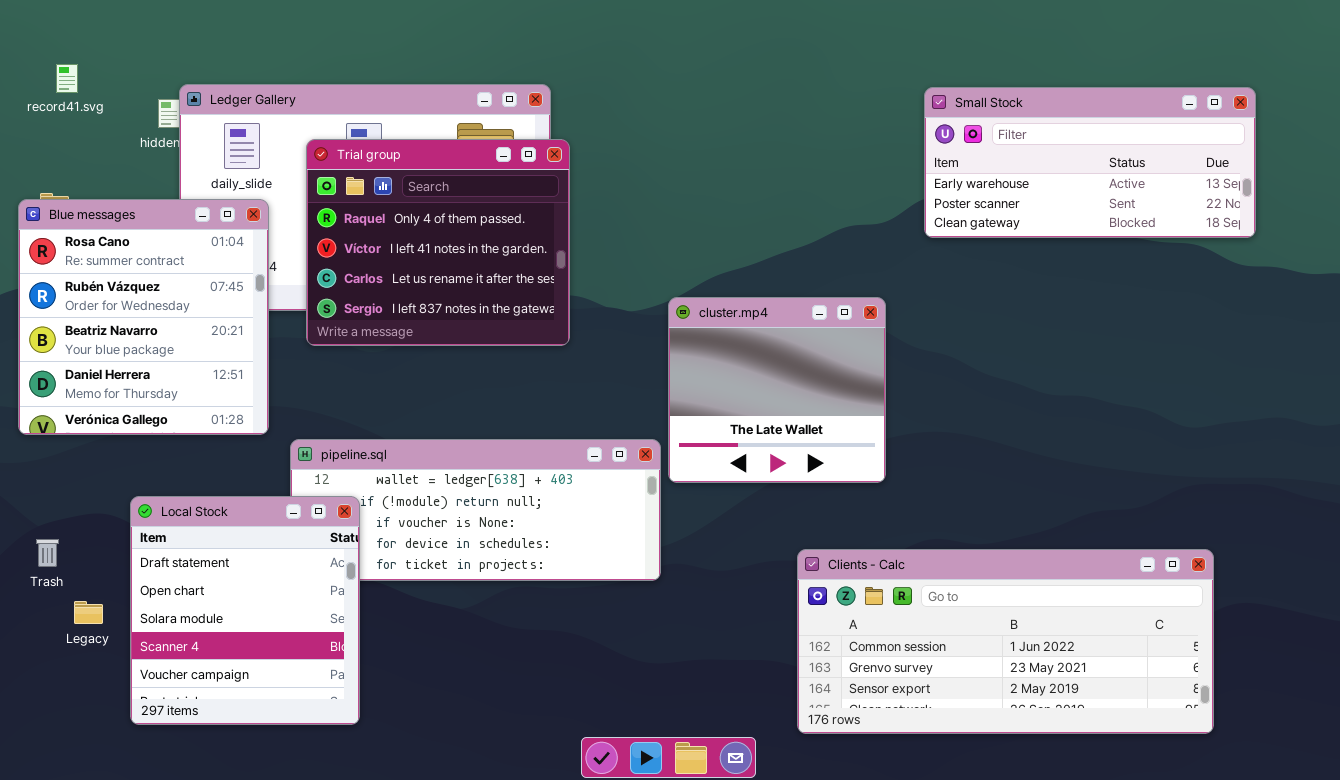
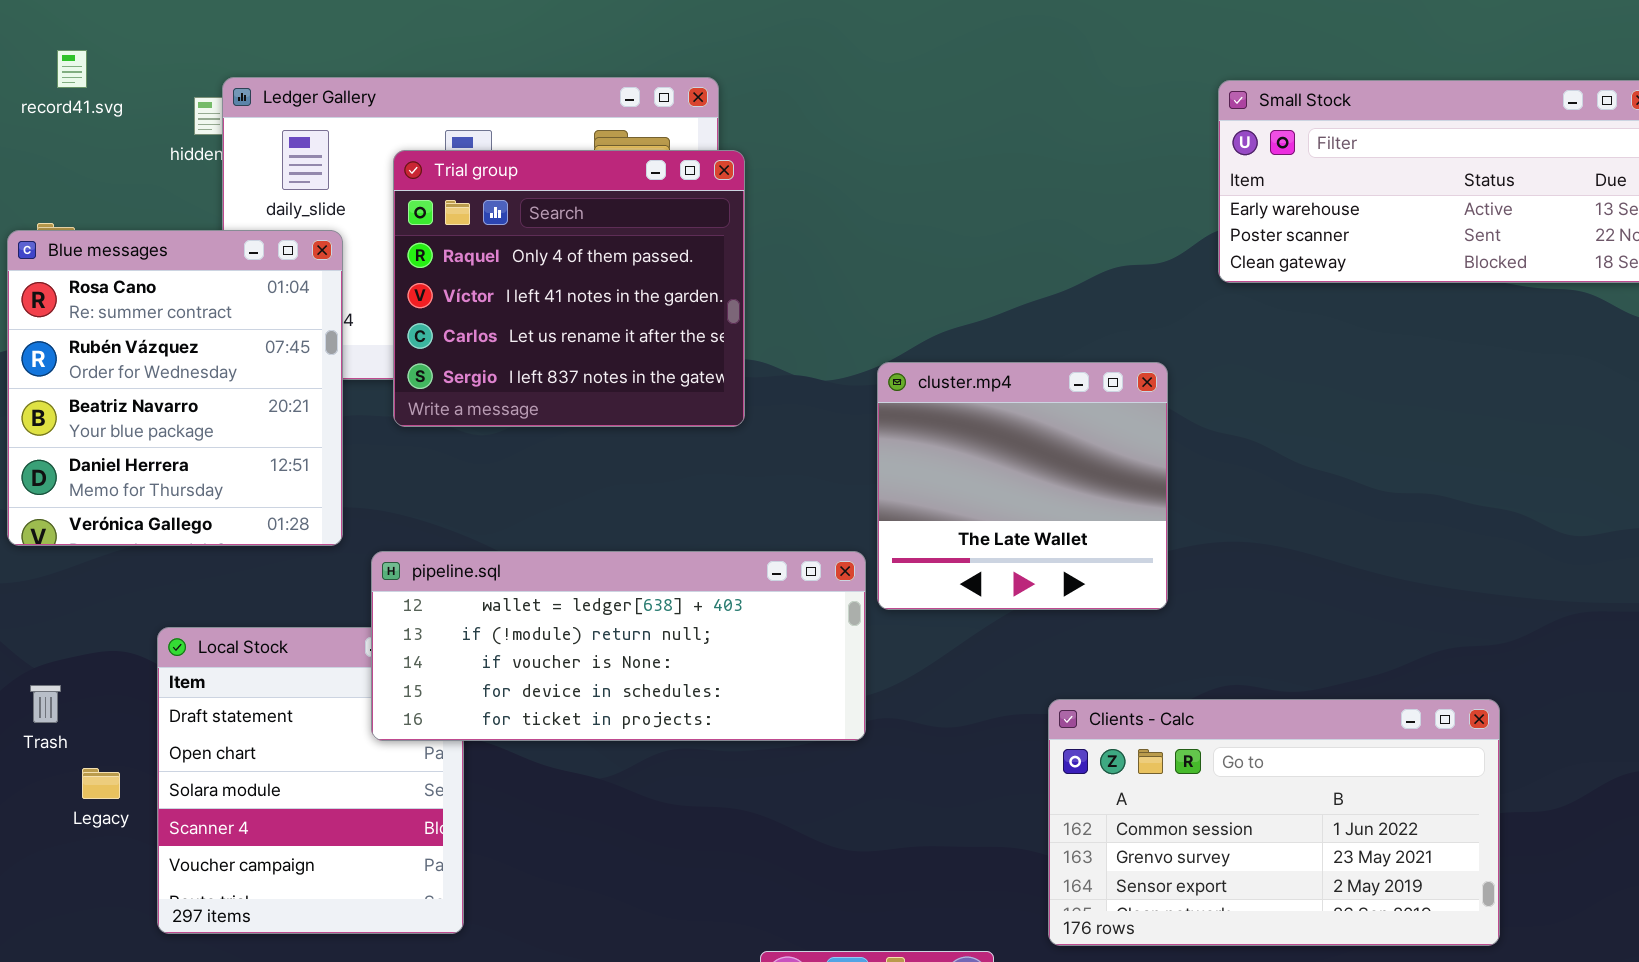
pipeline.sql: [290,439,661,581] -> [371,551,866,741], raised
Clients - Calc: [797,549,1214,734] -> [1048,699,1500,946], resized

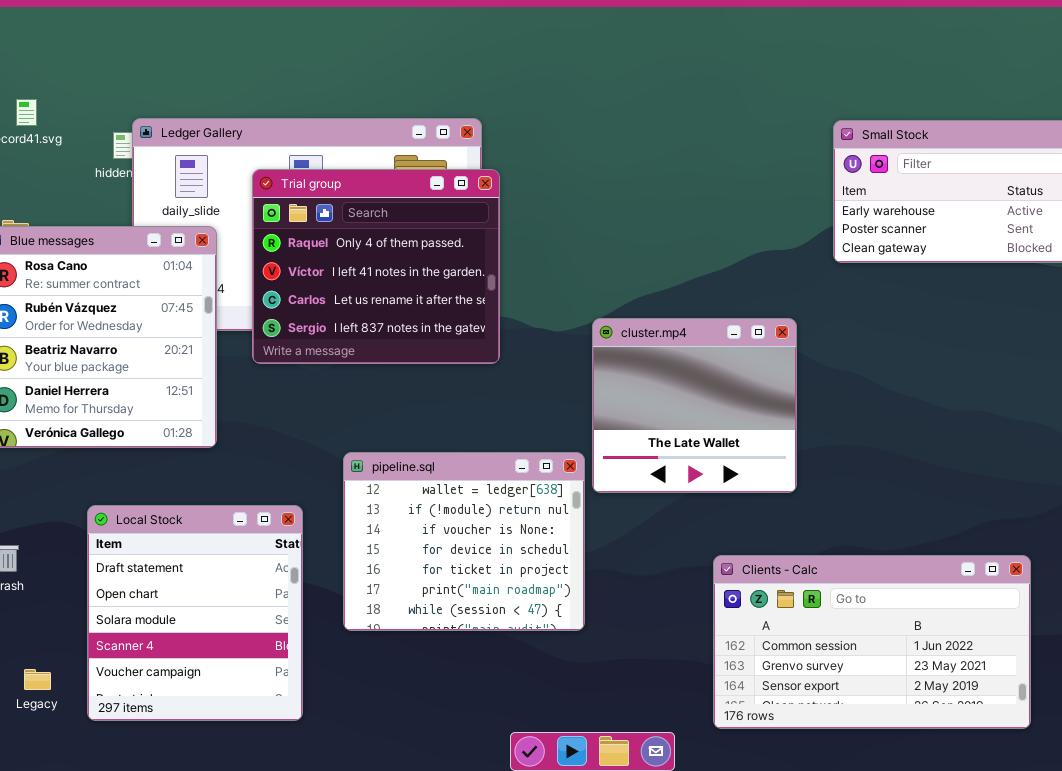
pipeline.sql: [371,551,866,741] -> [343,452,585,631], resized
Legacy: [82,768,120,799] -> [24,669,51,690], moved

